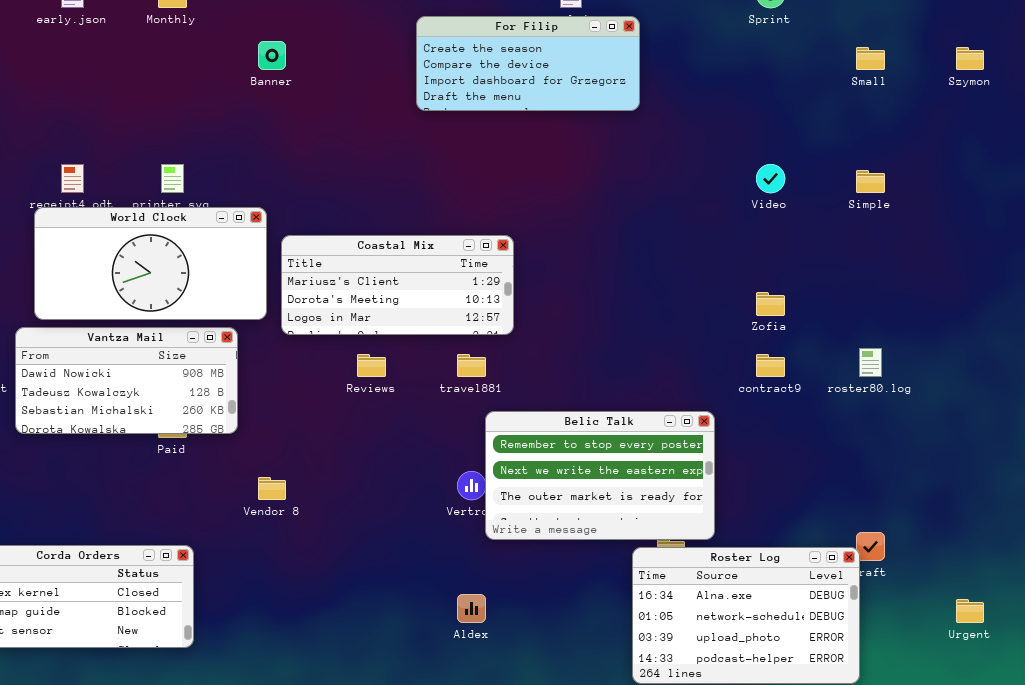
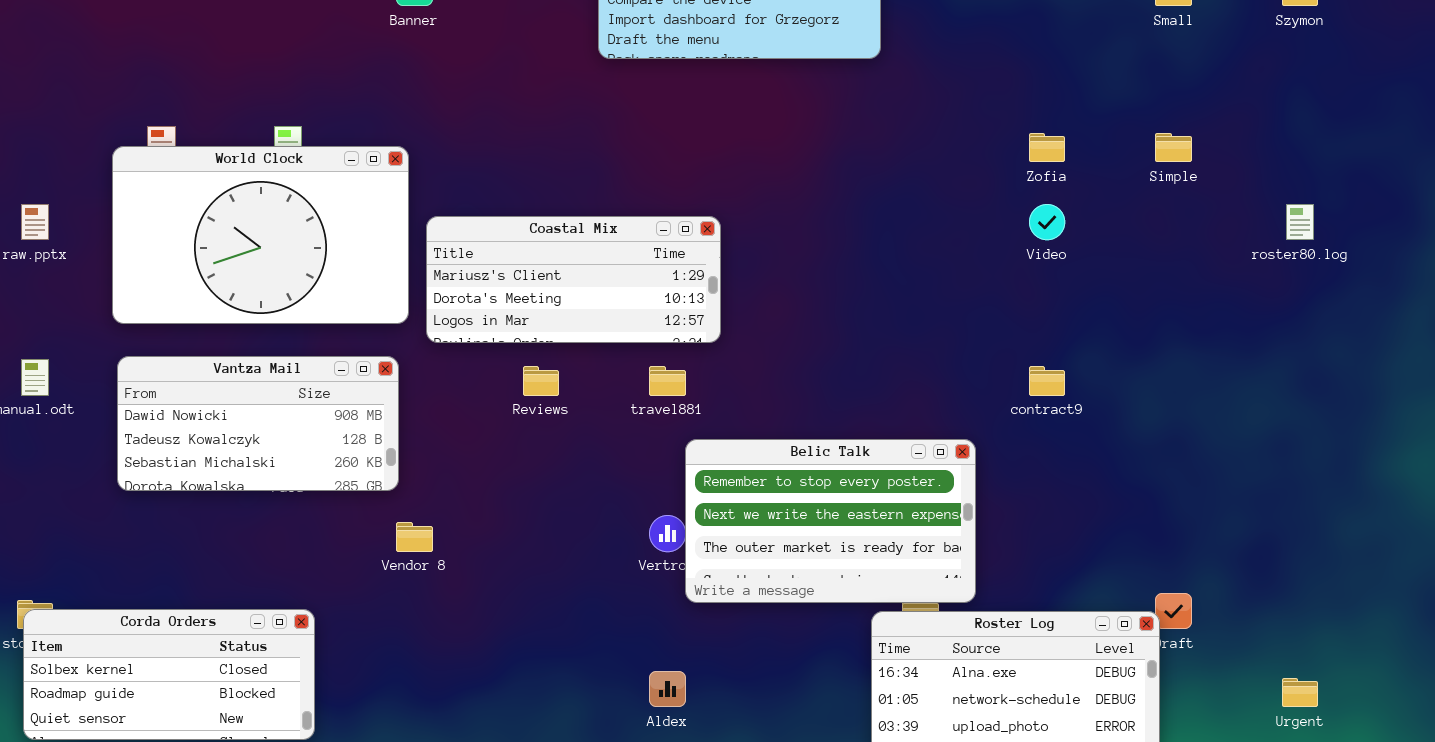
Video: [756,164,785,193] -> [1029,204,1065,240], moved
World Clock: [34,207,267,320] -> [112,146,409,324], resized
Zofia: [756,292,785,316] -> [1029,133,1065,162], moved
Vantza Mail: [15,327,238,434] -> [117,356,399,491], moved
roster80.log: [859,348,882,377] -> [1286,204,1314,240], moved

